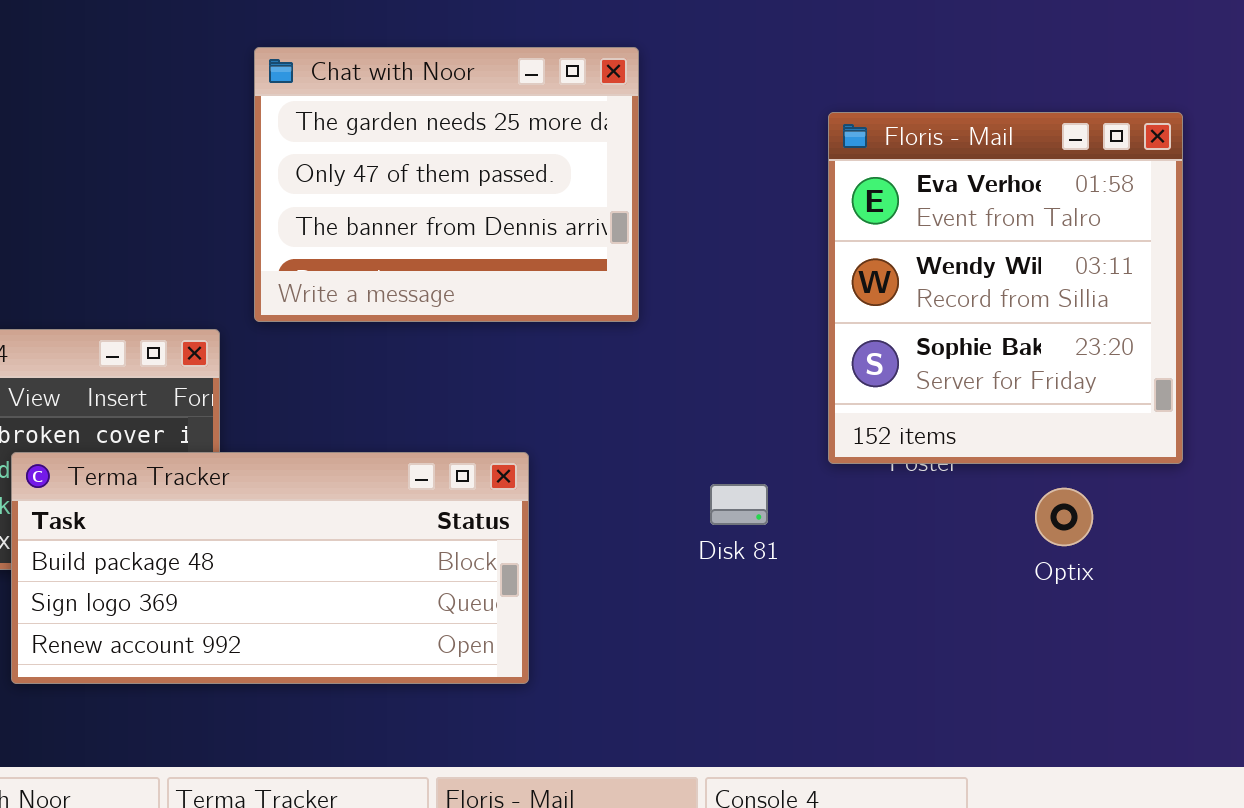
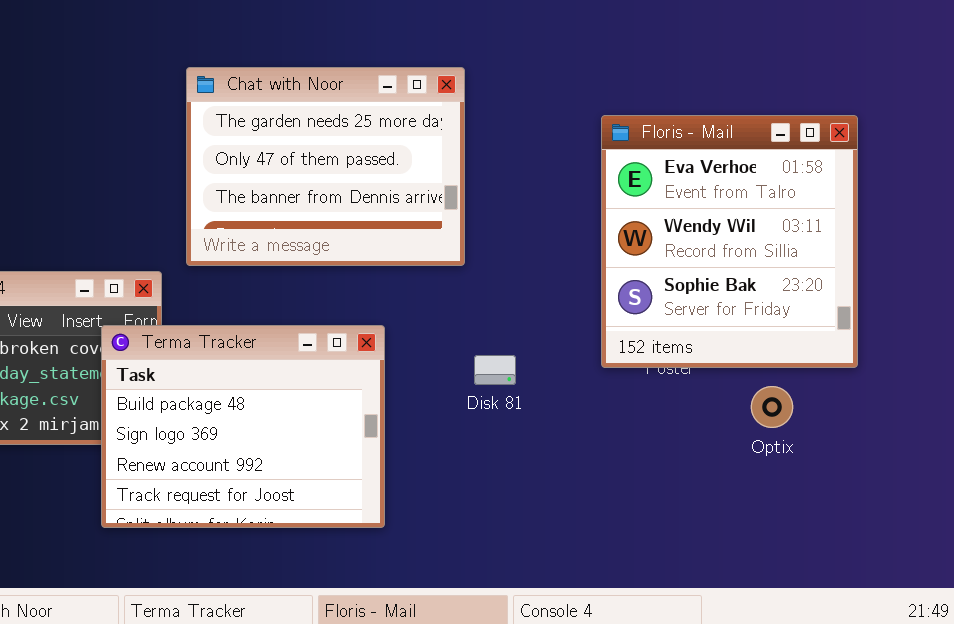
Terma Tracker: [11,452,529,684] -> [101,325,385,528], resized
Disk 81: [710,484,768,525] -> [474,355,516,385], moved

